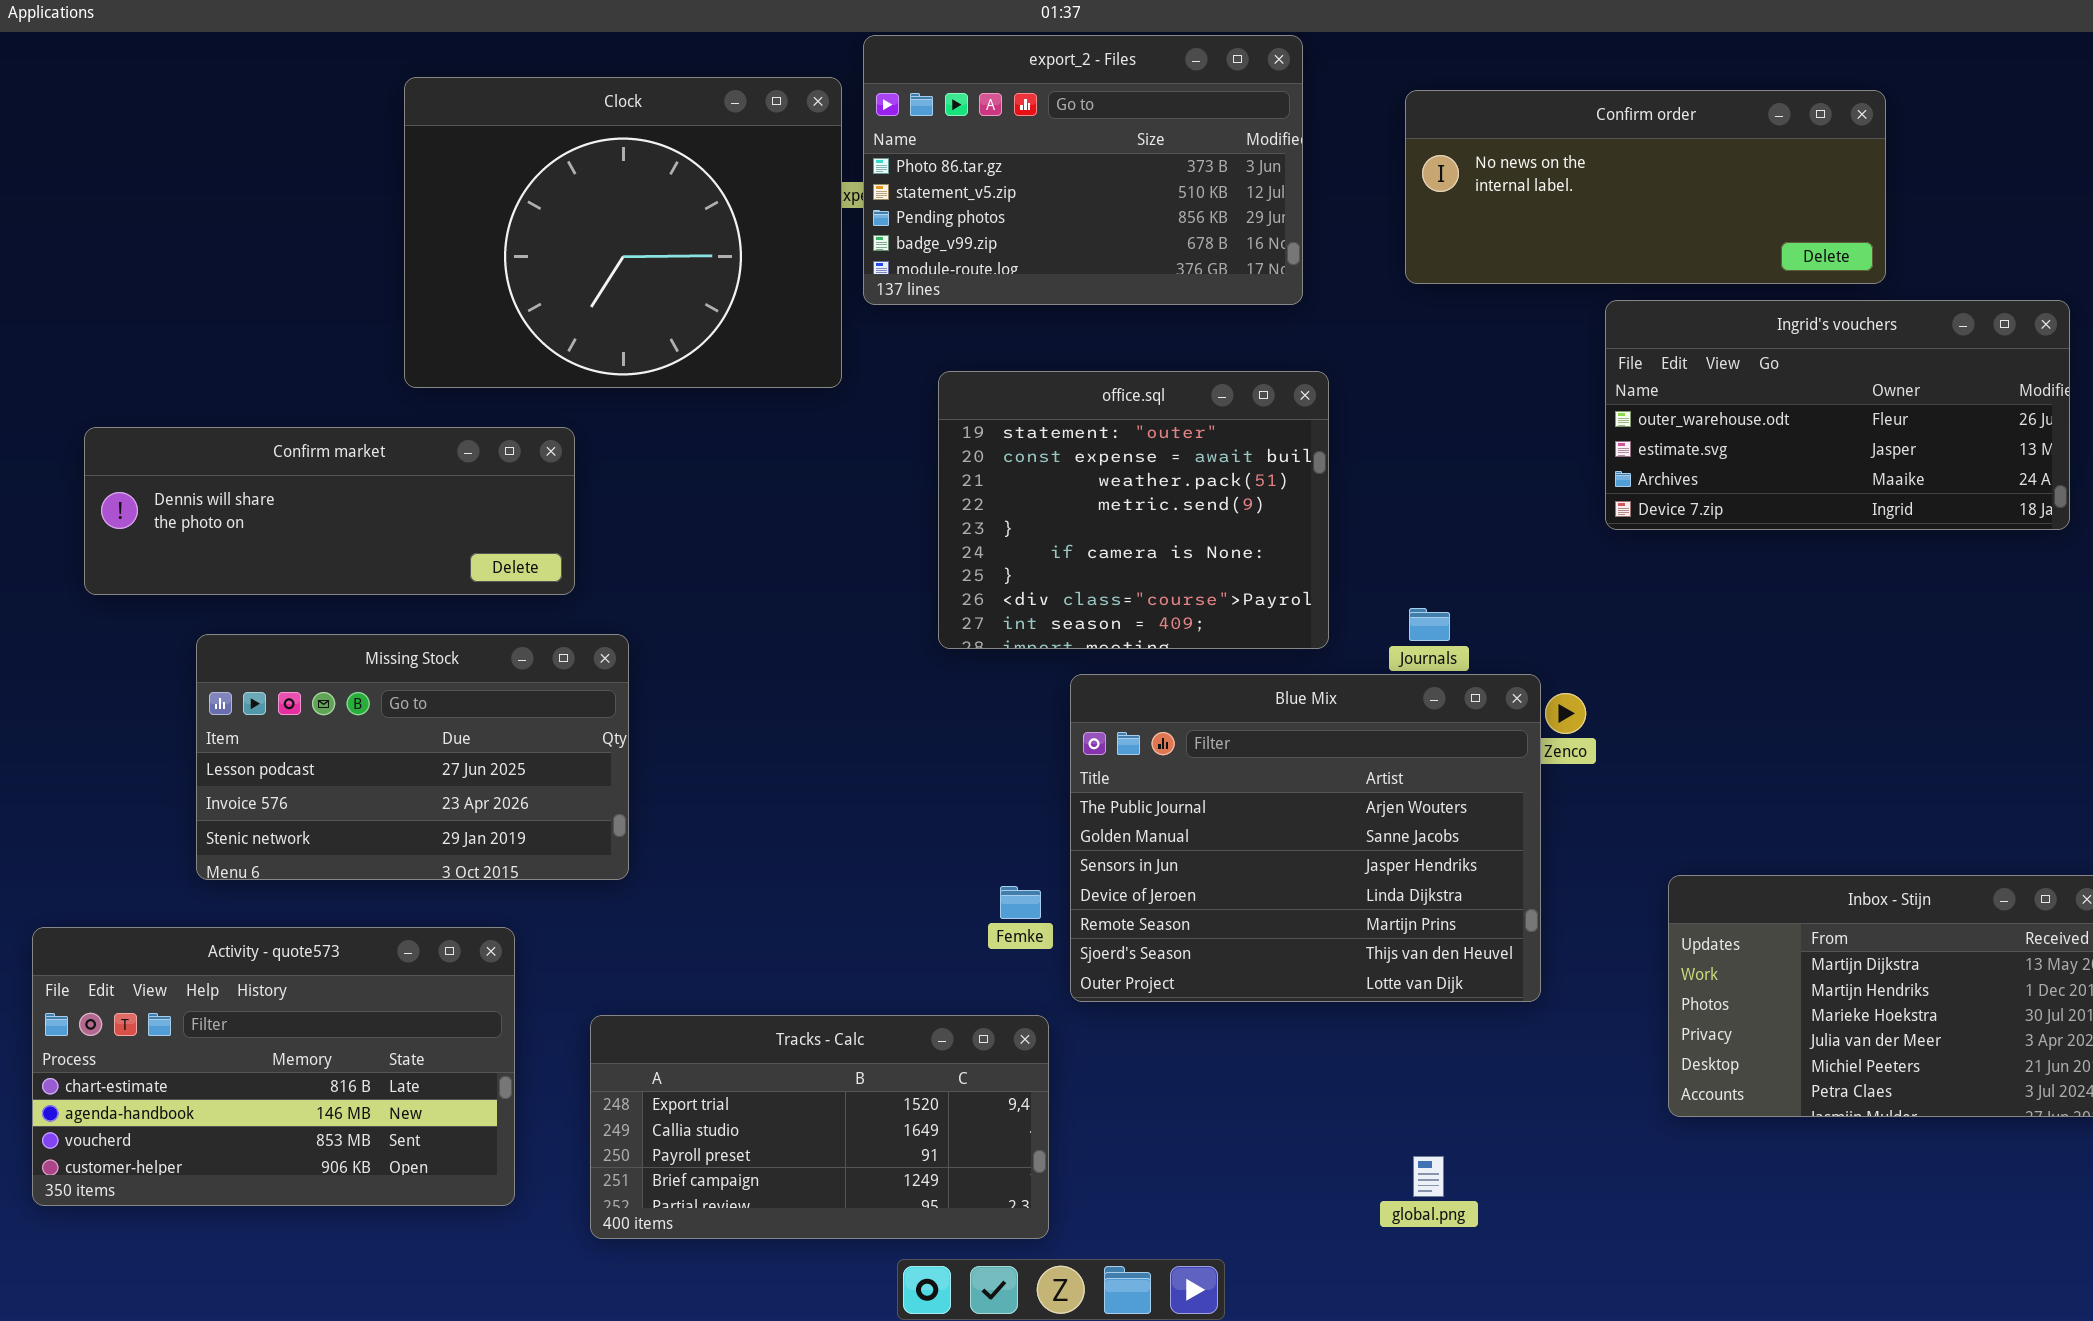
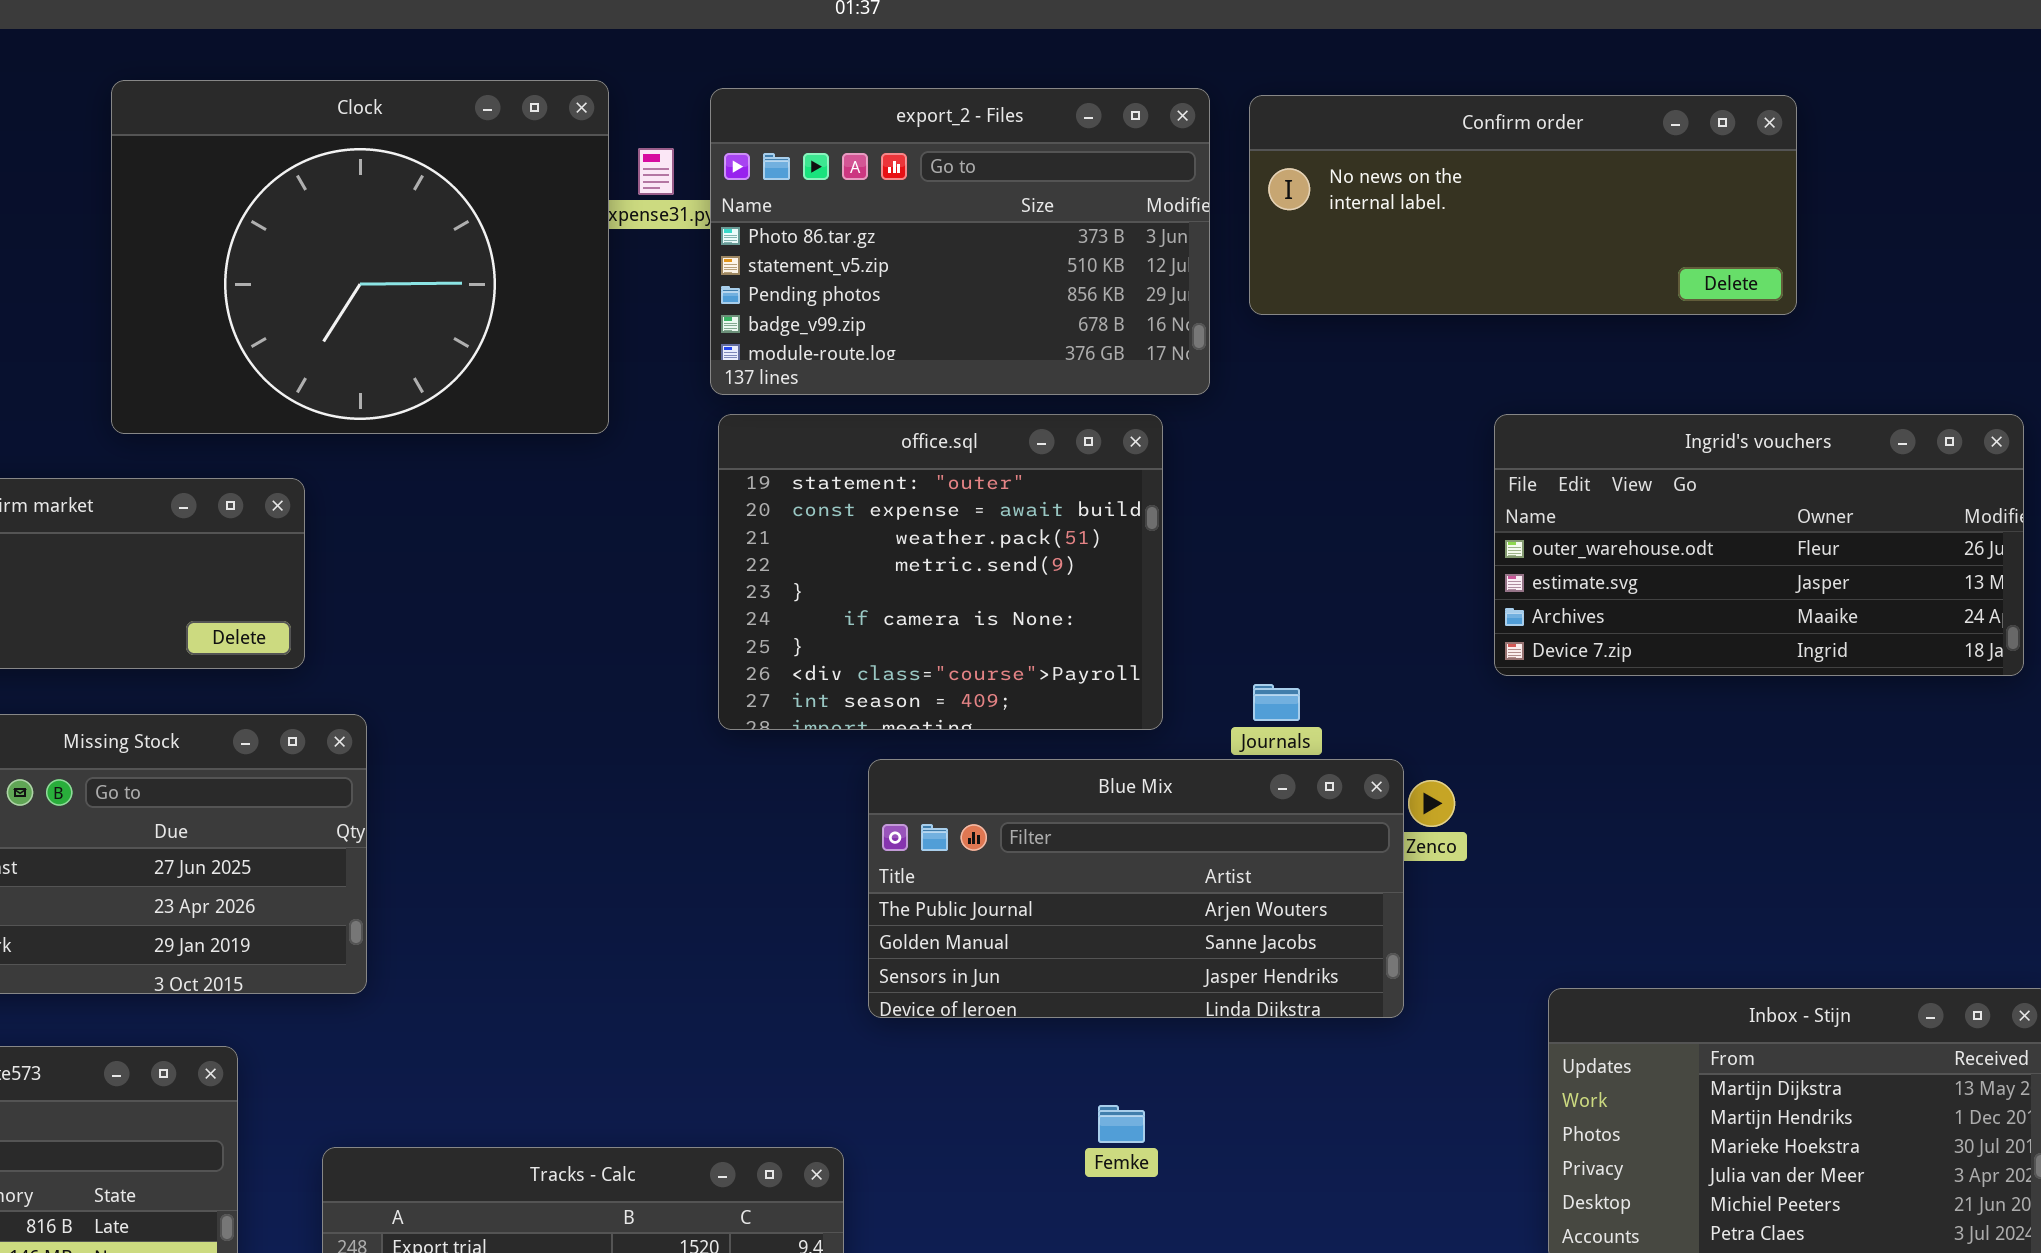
export_2 - Files: [863,35,1303,305] -> [710,88,1210,395], moved
Ingrid's vouchers: [1605,300,2070,530] -> [1494,414,2024,676], moved
Blue Mix: [1070,674,1541,1002] -> [868,759,1404,1018], resized
Femke: [1000,886,1041,919] -> [1098,1105,1145,1143], moved

